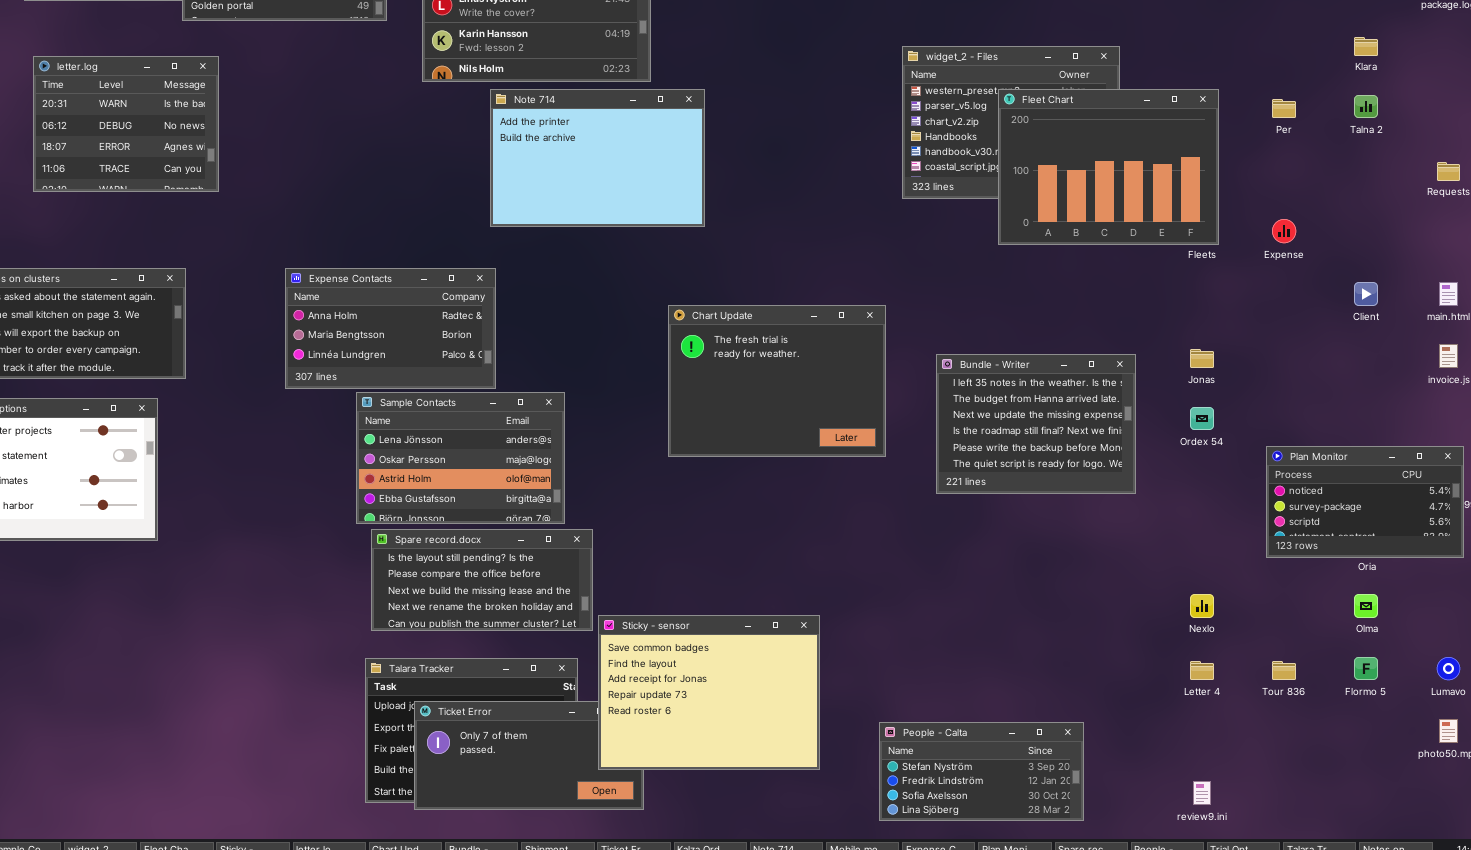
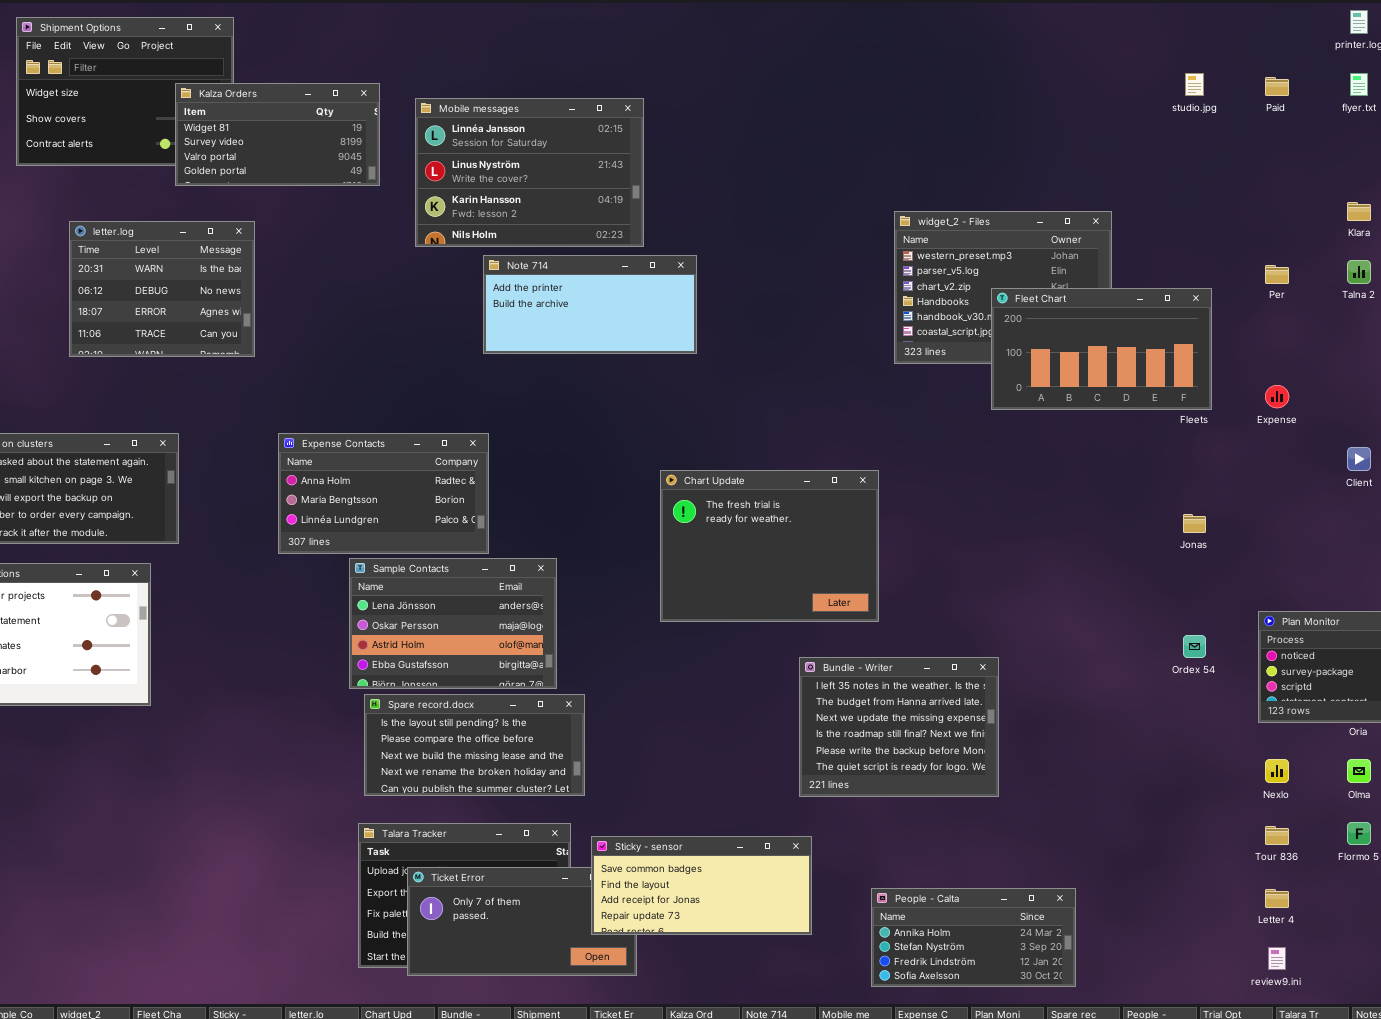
letter.log: [33,56,219,192] -> [69,221,255,357], moved
Fleet Chart: [998,89,1219,245] -> [991,288,1212,410], resized
Note 714: [490,89,705,227] -> [483,255,697,354], resized
Bundle - Writer: [936,354,1136,494] -> [799,657,999,797], moved
Ordex 54: [1190,407,1214,430] -> [1183,635,1206,658], moved
Nexlo: [1190,594,1214,618] -> [1265,759,1289,783], moved
Sticky - sensor: [598,615,820,770] -> [591,836,812,935], resized
Letter 4: [1190,661,1214,680] -> [1265,889,1289,908], moved
People - Calta: [879,722,1084,821] -> [871,888,1076,987], scrolled up 1 row
review9.ini: [1193,781,1211,805] -> [1268,947,1286,970], moved

